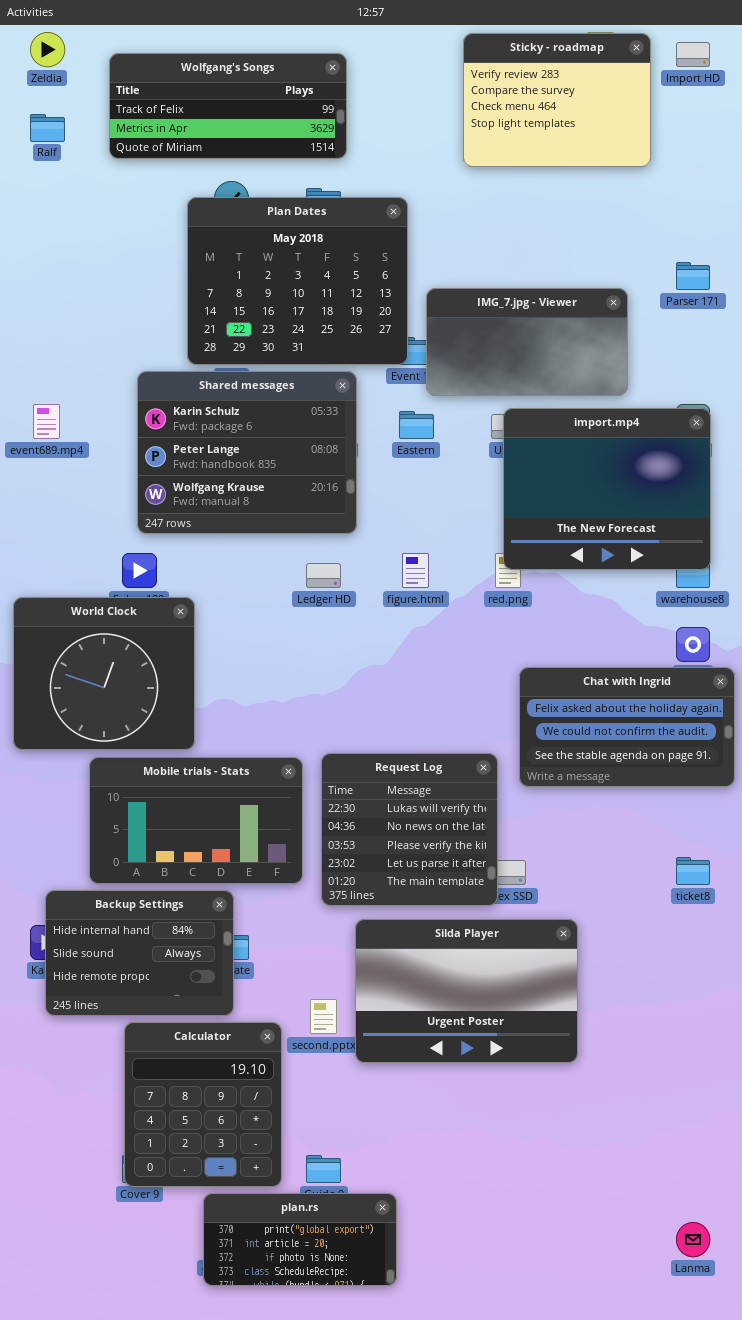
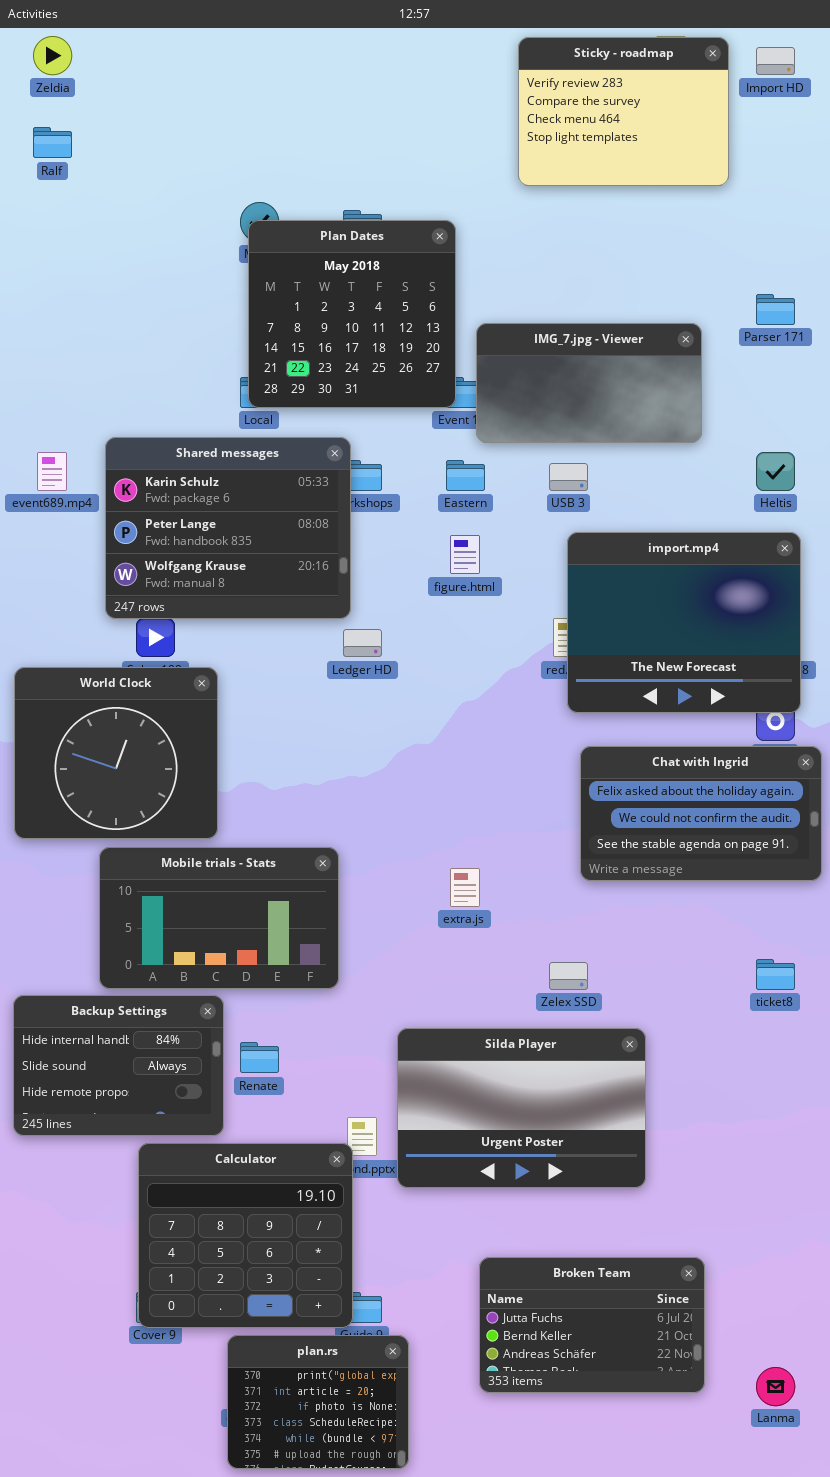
Wolfgang's Songs: [109,53,347,159] -> none, closed
Plan Dates: [187,197,408,365] -> [248,220,456,408], resized
Shared messages: [137,371,357,534] -> [105,437,351,619], moved
import.mp4: [503,408,711,570] -> [567,532,801,713], moved
figure.html: [402,553,429,588] -> [450,535,480,574], moved
Request Log: [321,753,498,906] -> none, closed
Backup Settings: [45,890,234,1016] -> [13,995,224,1136], moved
Calculator: [124,1022,282,1187] -> [138,1143,353,1328], resized
Broken Team: none -> [479,1257,705,1393], opened
plan.rs: [203,1193,397,1286] -> [227,1335,409,1469], resized

